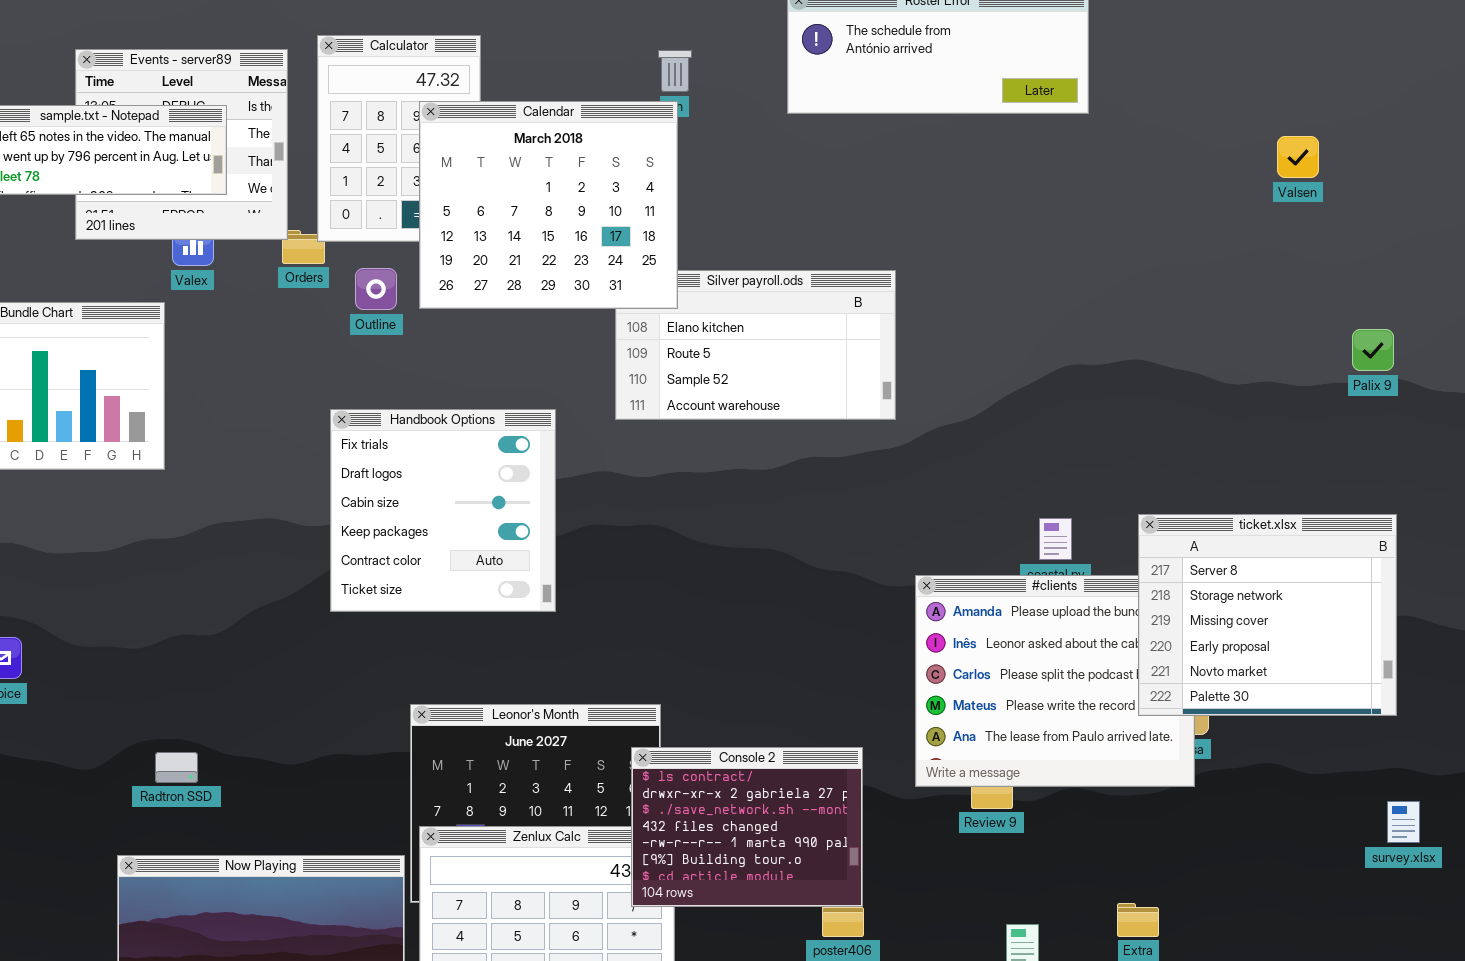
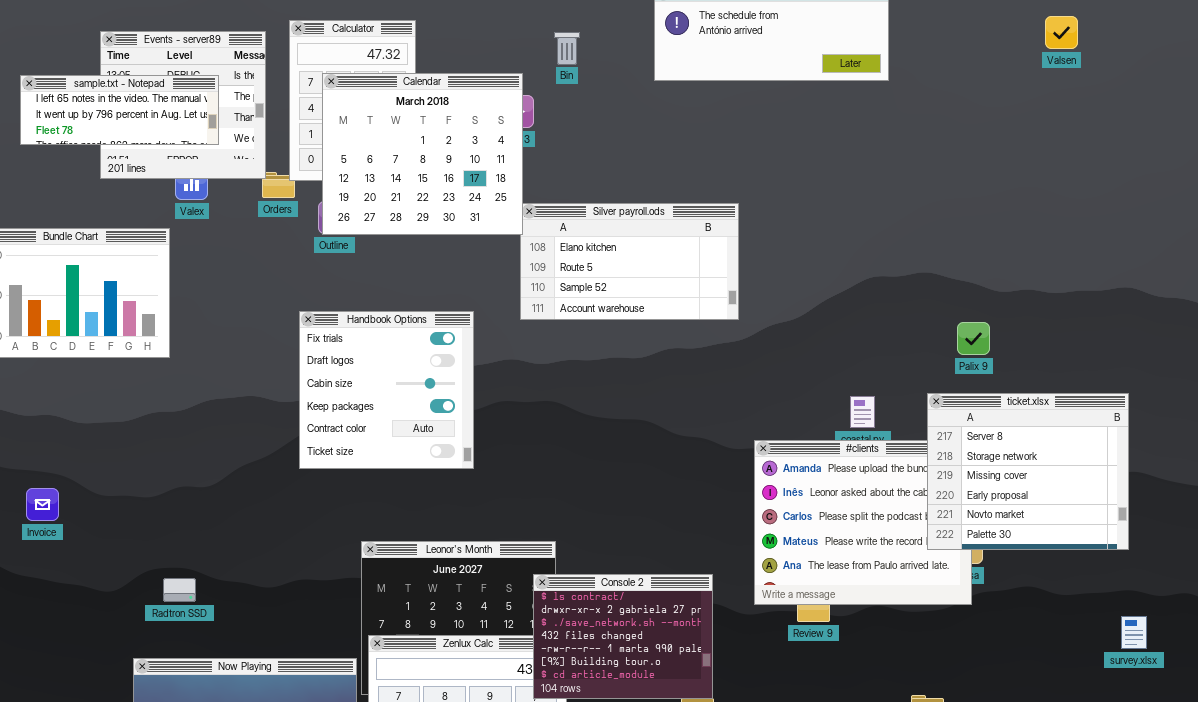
Calendar: [419,101,678,309] -> [322,73,523,235], moved
Valsen: [1277,136,1319,178] -> [1045,16,1078,49], moved
Palix 9: [1352,329,1394,371] -> [957,322,990,355], moved

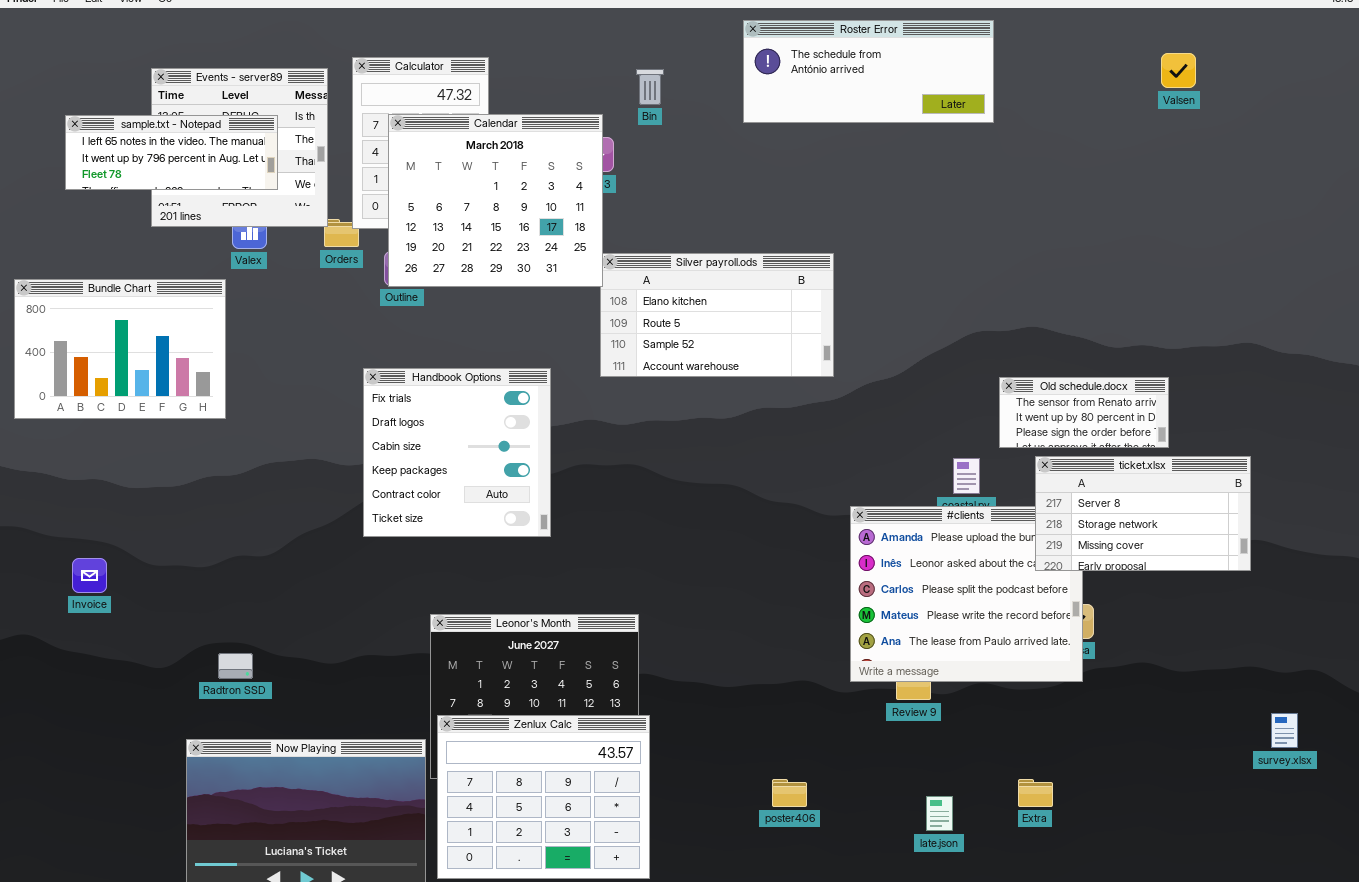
Old schedule.docx: none -> [999,377,1169,448], opened
ticket.xlsx: [927,393,1129,550] -> [1035,456,1251,571], resized
Console 2: [533,574,713,699] -> none, closed
survey.xlsx: [1121,616,1147,649] -> [1271,713,1298,748], moved

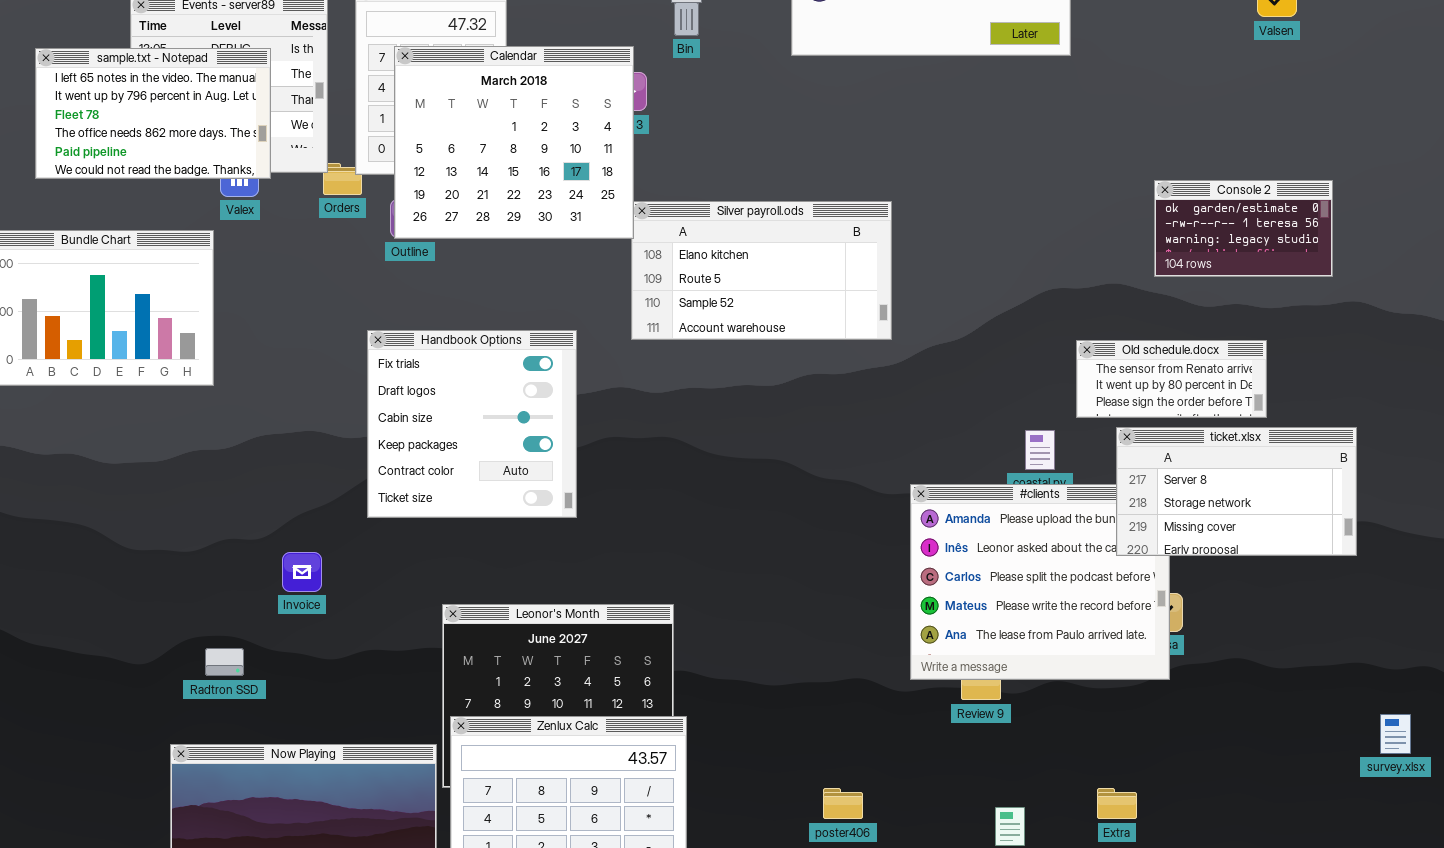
sample.txt - Notepad: [65,115,278,190] -> [35,48,271,179], resized
Console 2: none -> [1154,180,1333,277], opened
Invoice: [72,558,107,593] -> [282,552,322,592], moved

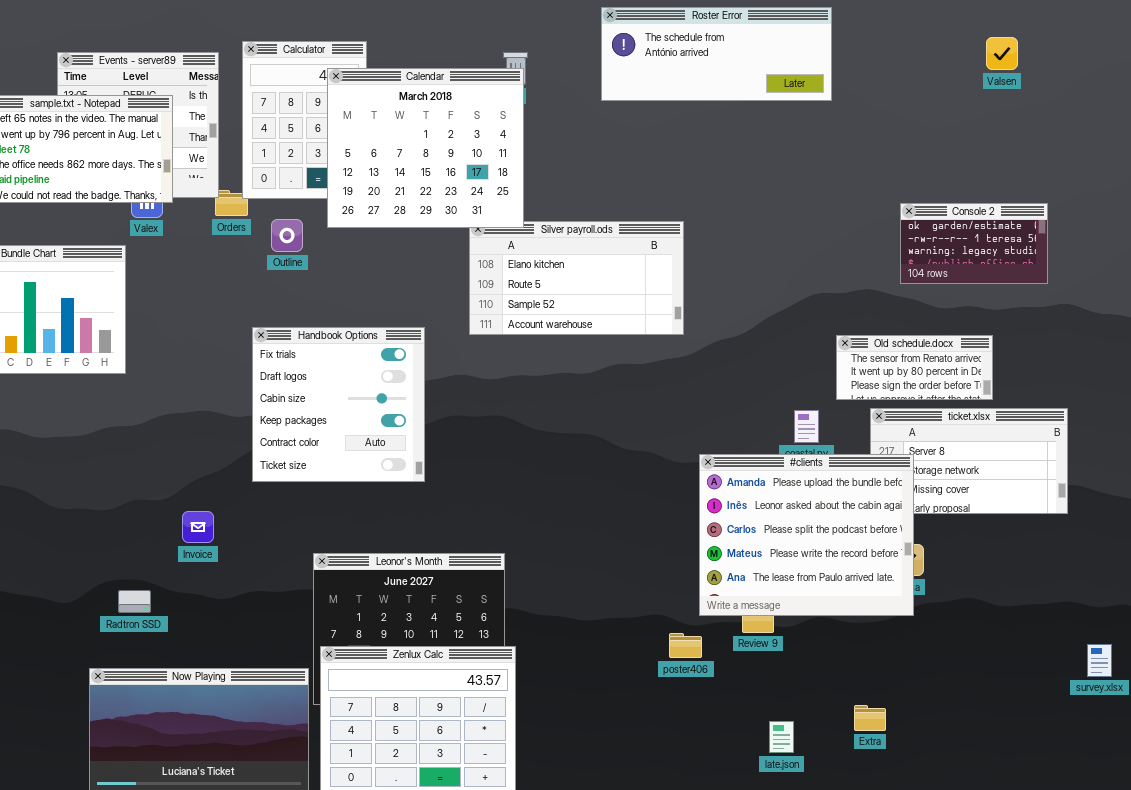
Calendar: [394,46,634,239] -> [327,68,524,228], moved
#clients: [910,484,1170,680] -> [699,454,914,616], raised
poster406: [823,788,863,819] -> [669,633,702,658], moved

